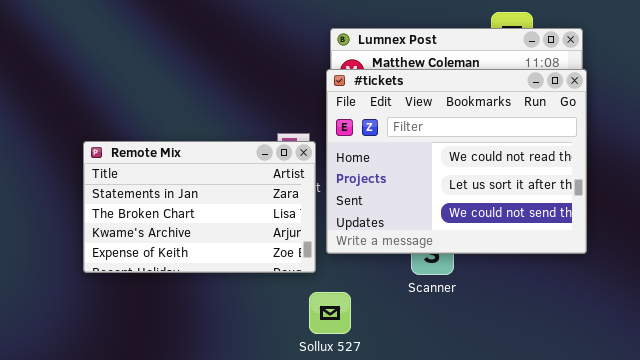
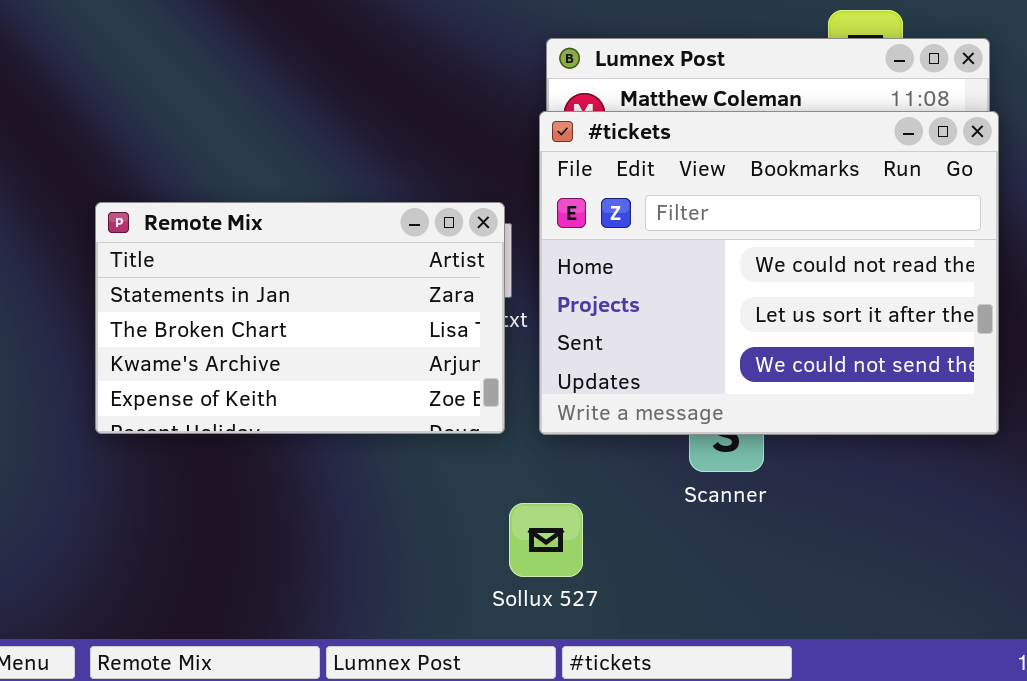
Remote Mix: [83,141,316,273] -> [95,202,505,434], moved

